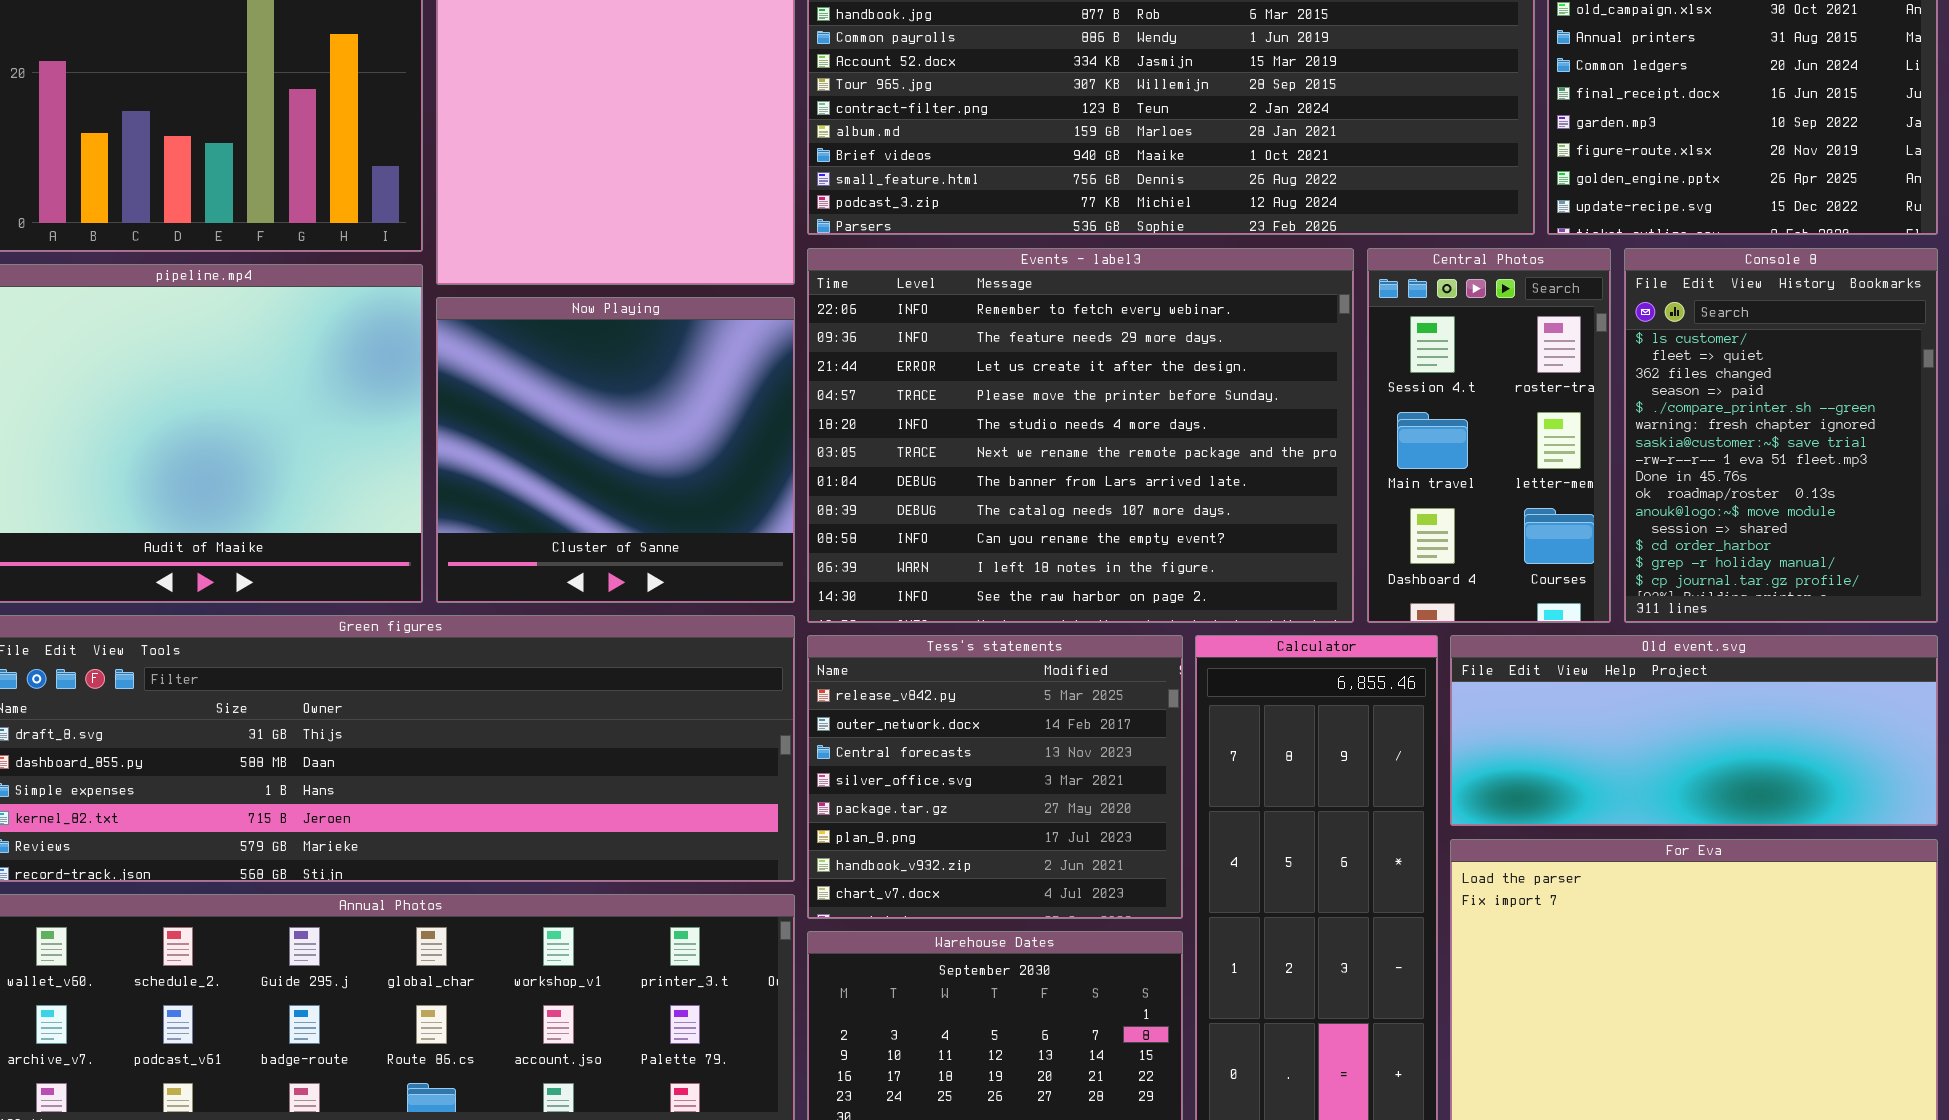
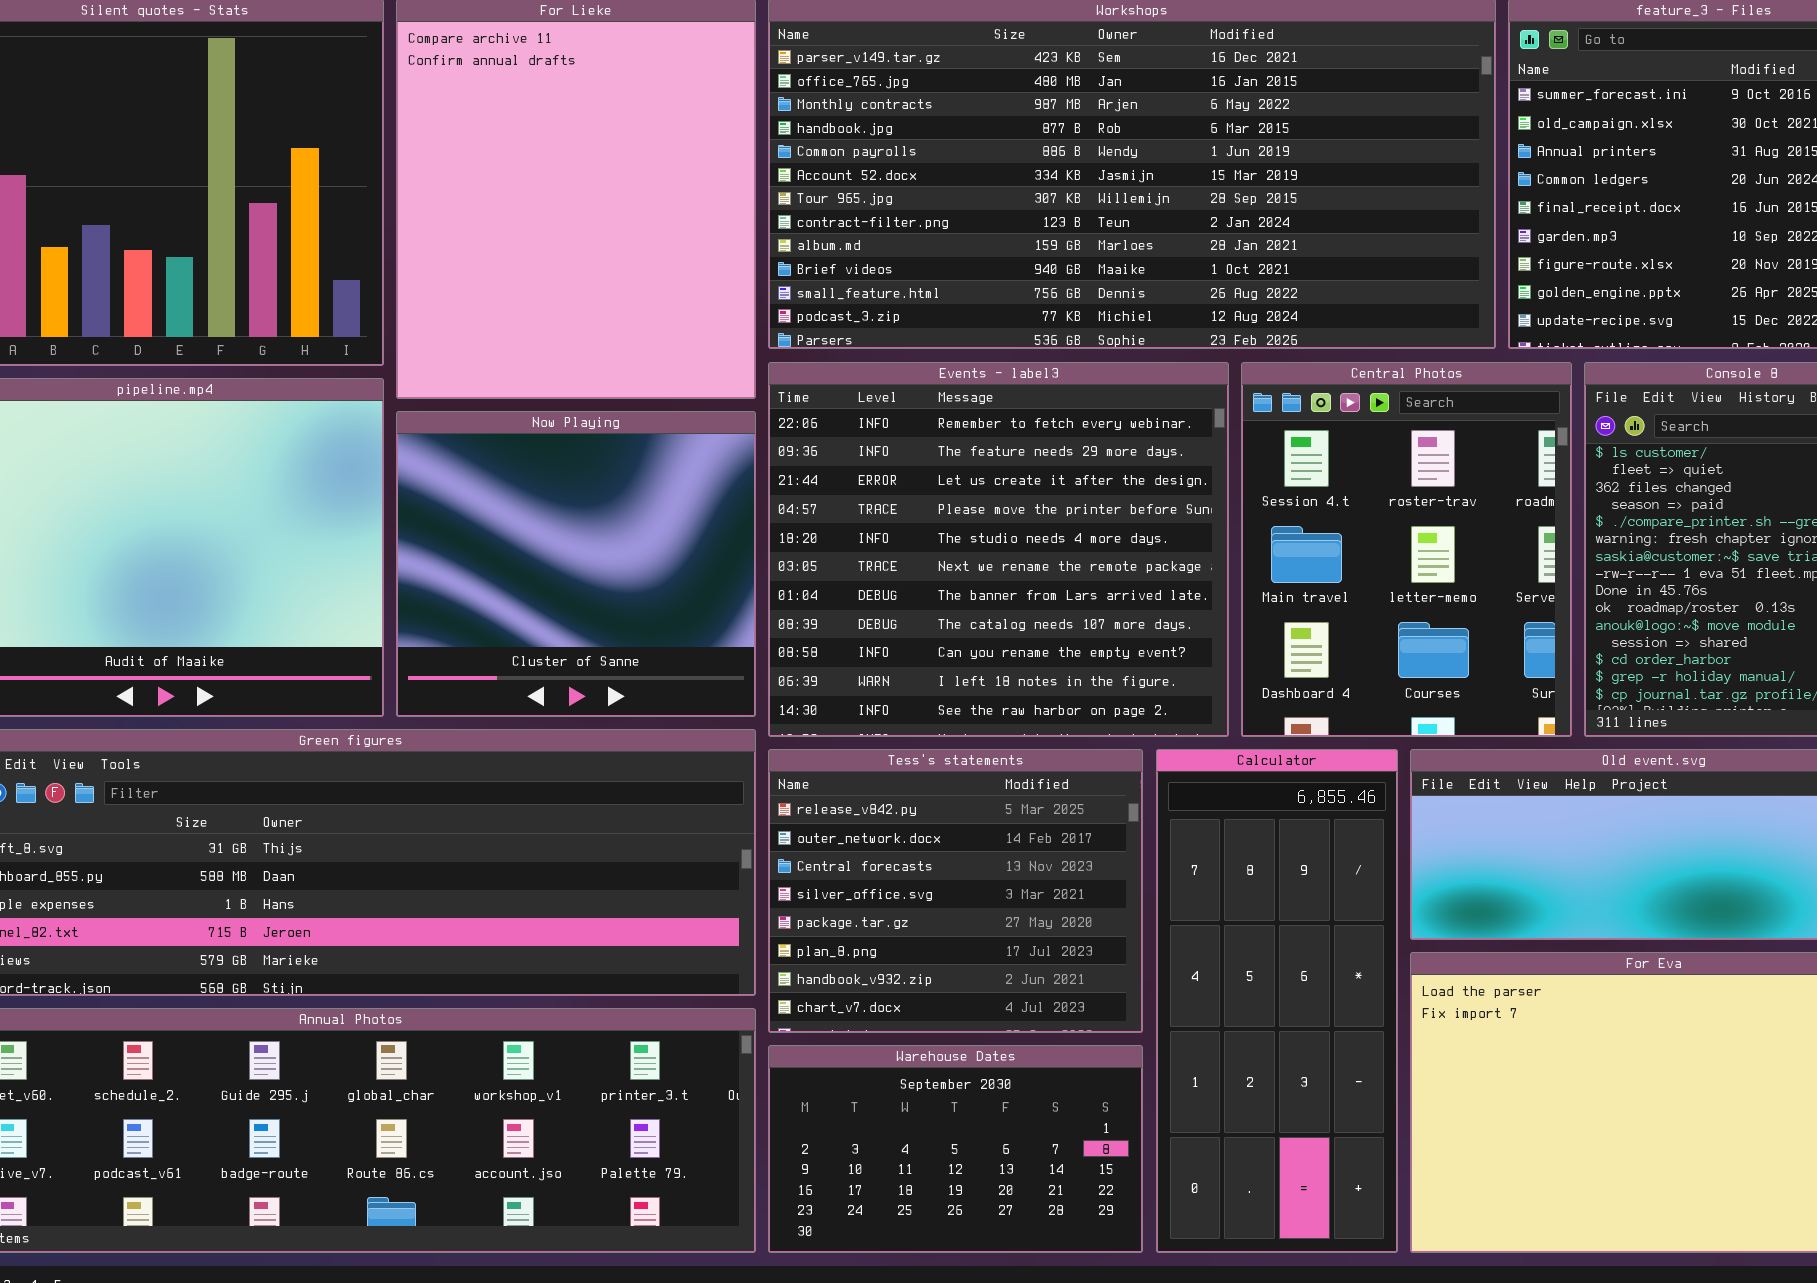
Events - label3: [807,248,1354,623] -> [768,362,1229,737], resized
Central Photos: [1367,248,1611,623] -> [1241,362,1572,737], resized

